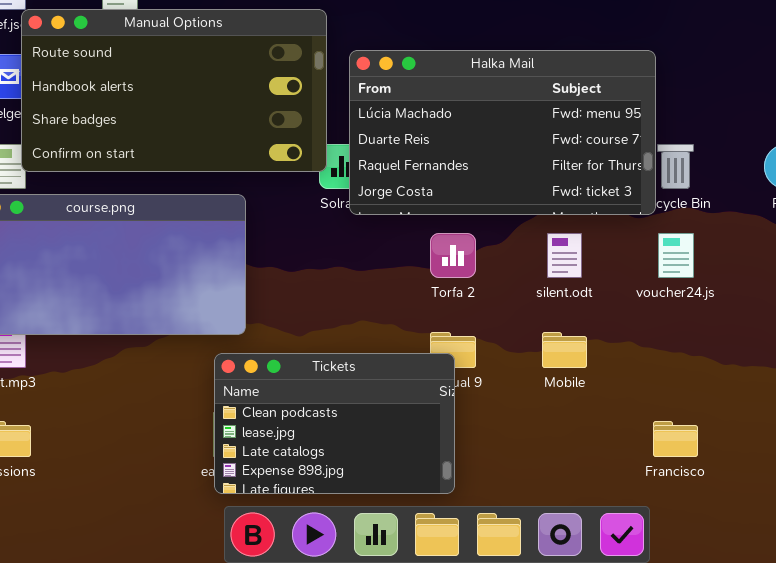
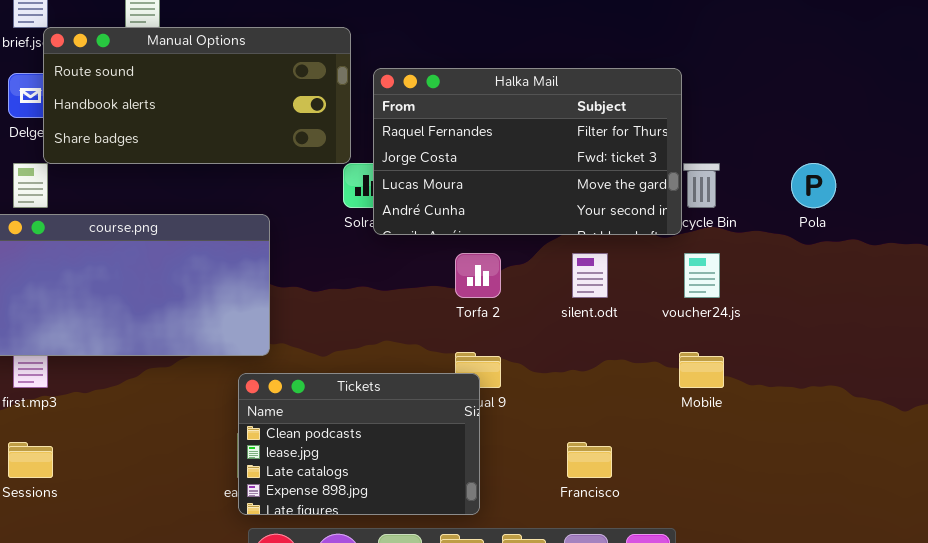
Manual Options: [21,9,327,172] -> [43,27,351,164], resized
Halka Mail: [349,50,656,215] -> [373,68,682,235], scrolled down 2 rows
Mobile: [542,332,587,368] -> [679,352,724,388], moved
Francisco: [653,421,698,457] -> [567,442,612,478], moved

